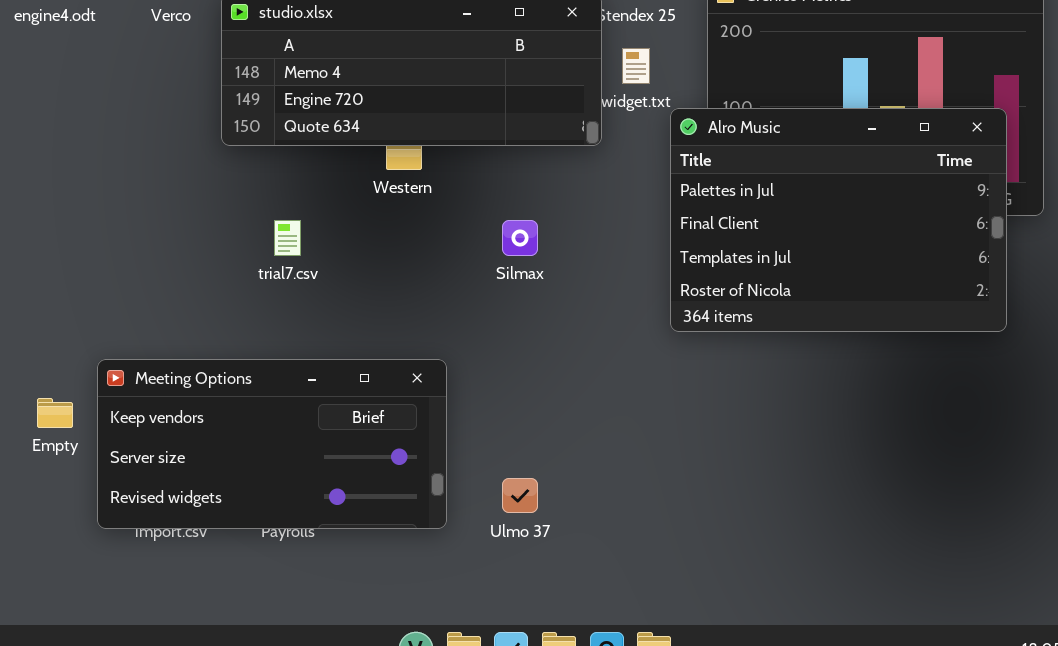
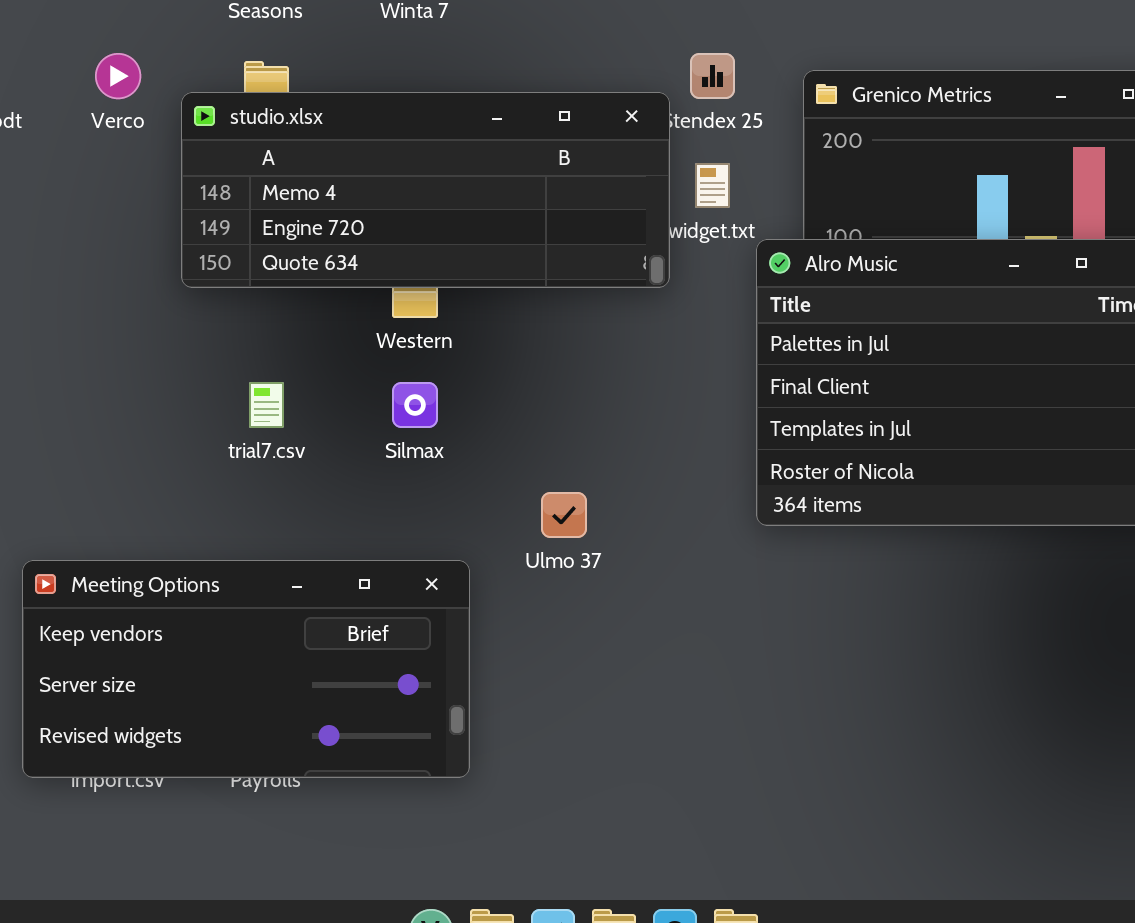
Silmax: [502,220,538,256] -> [392,382,438,428], moved
Ulmo 37: [502,478,538,513] -> [541,492,587,538], moved

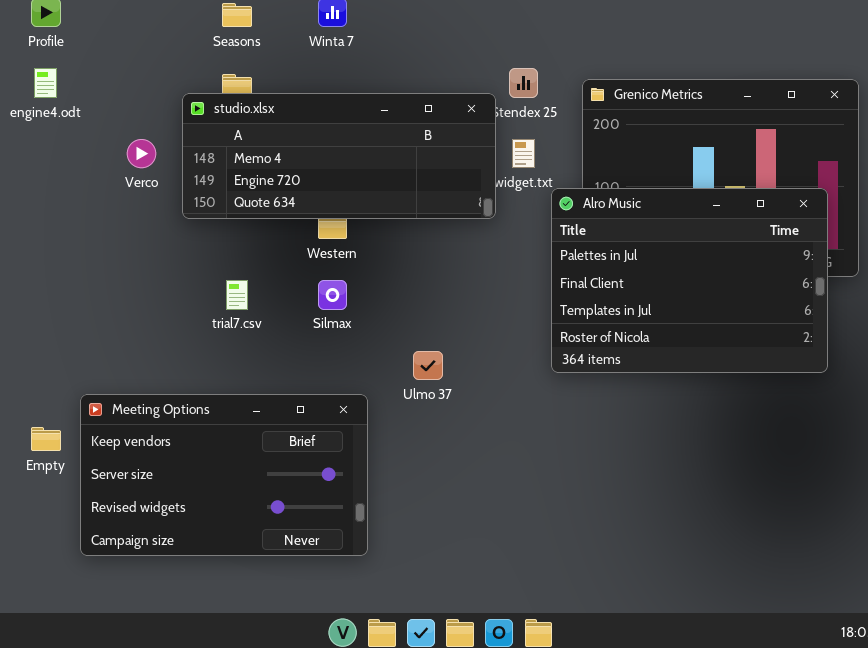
Verco: [95,53,141,99] -> [127,139,156,168], moved
Meeting Options: [22,560,470,778] -> [80,394,368,556], resized

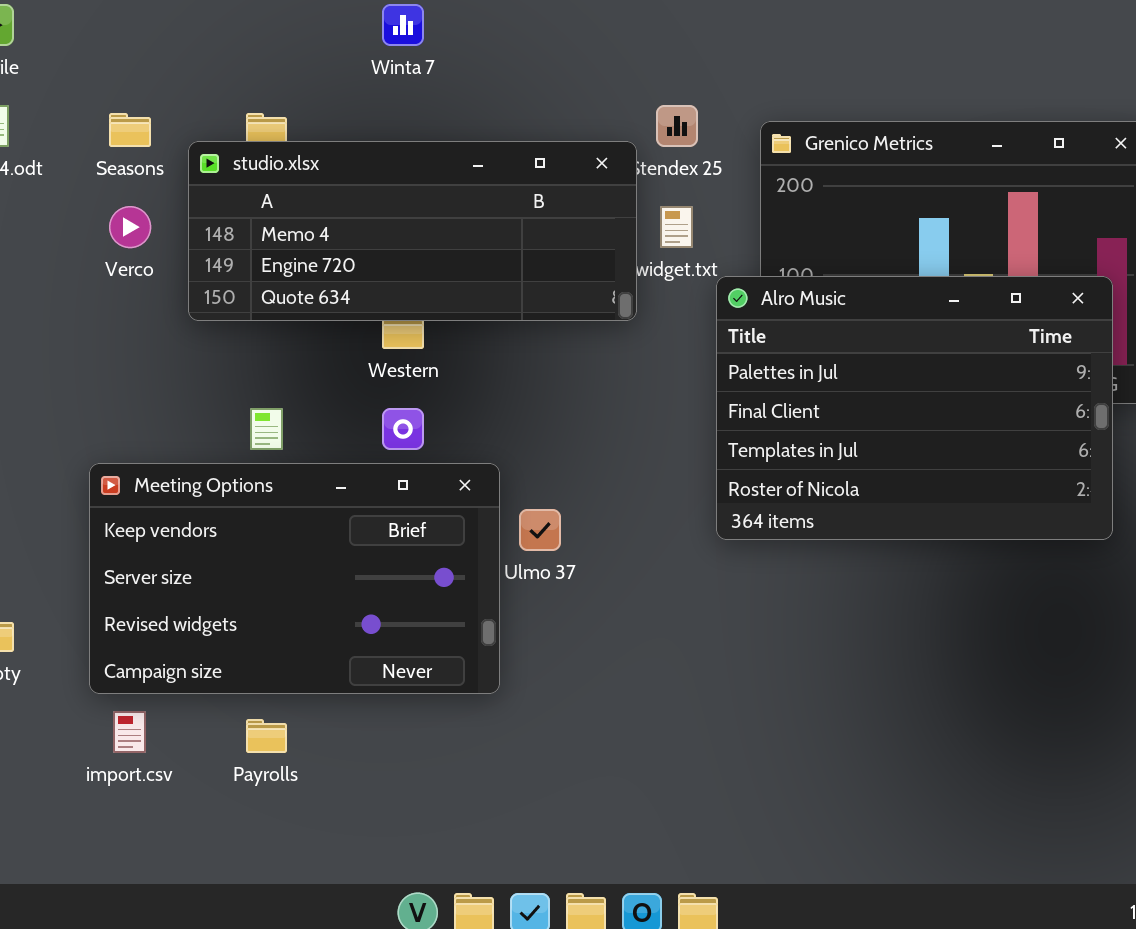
Seasons: [222,3,252,27] -> [109,113,151,147], moved
Meeting Options: [80,394,368,556] -> [89,463,500,694], moved

